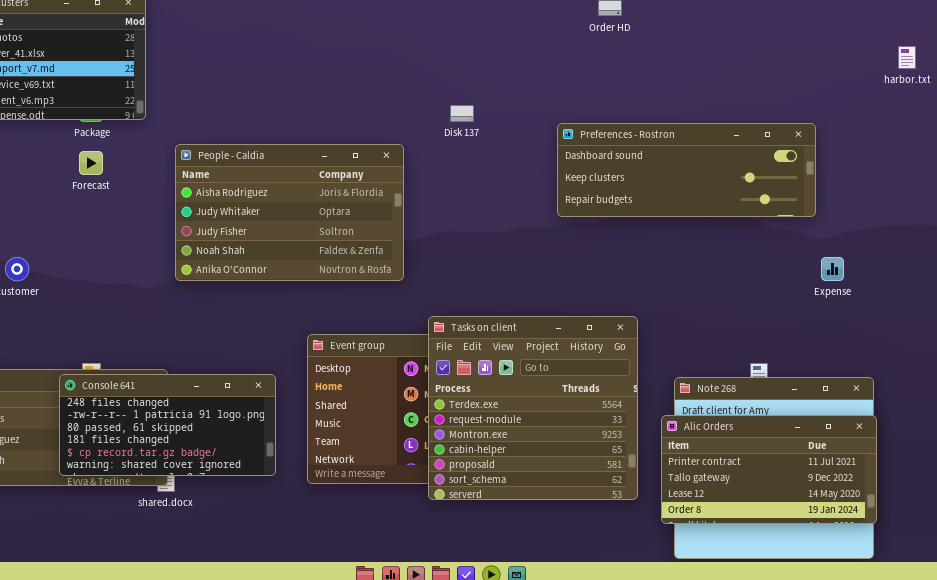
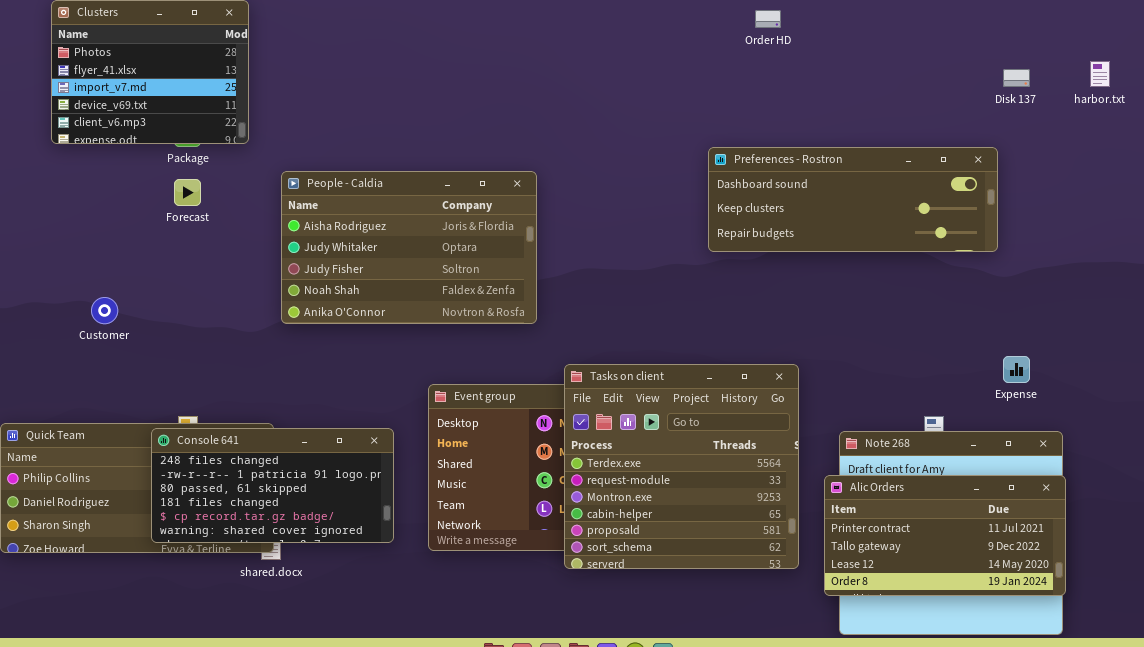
Disk 137: [450,105,474,122] -> [1003,69,1030,87], moved
Expense: [821,257,844,281] -> [1003,356,1030,383], moved

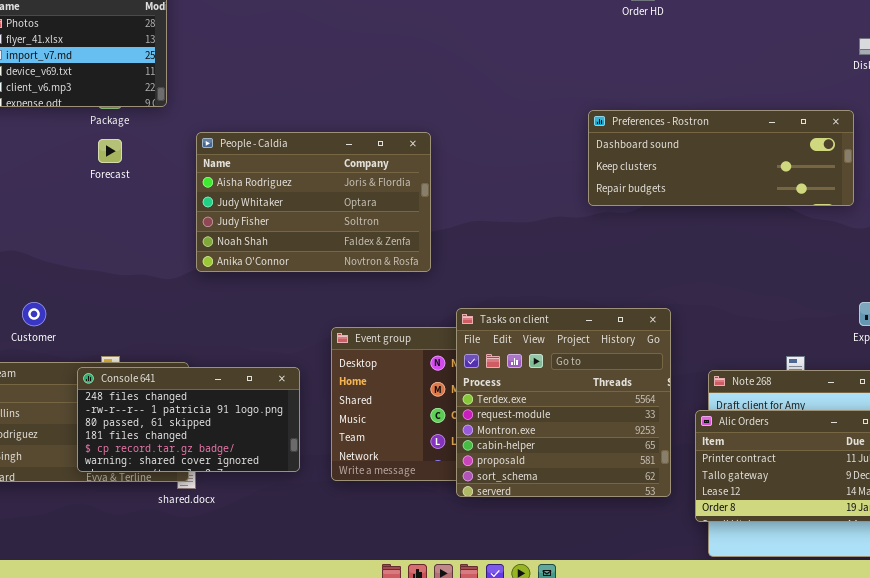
Customer: [91,297,118,324] -> [22,302,46,326], moved

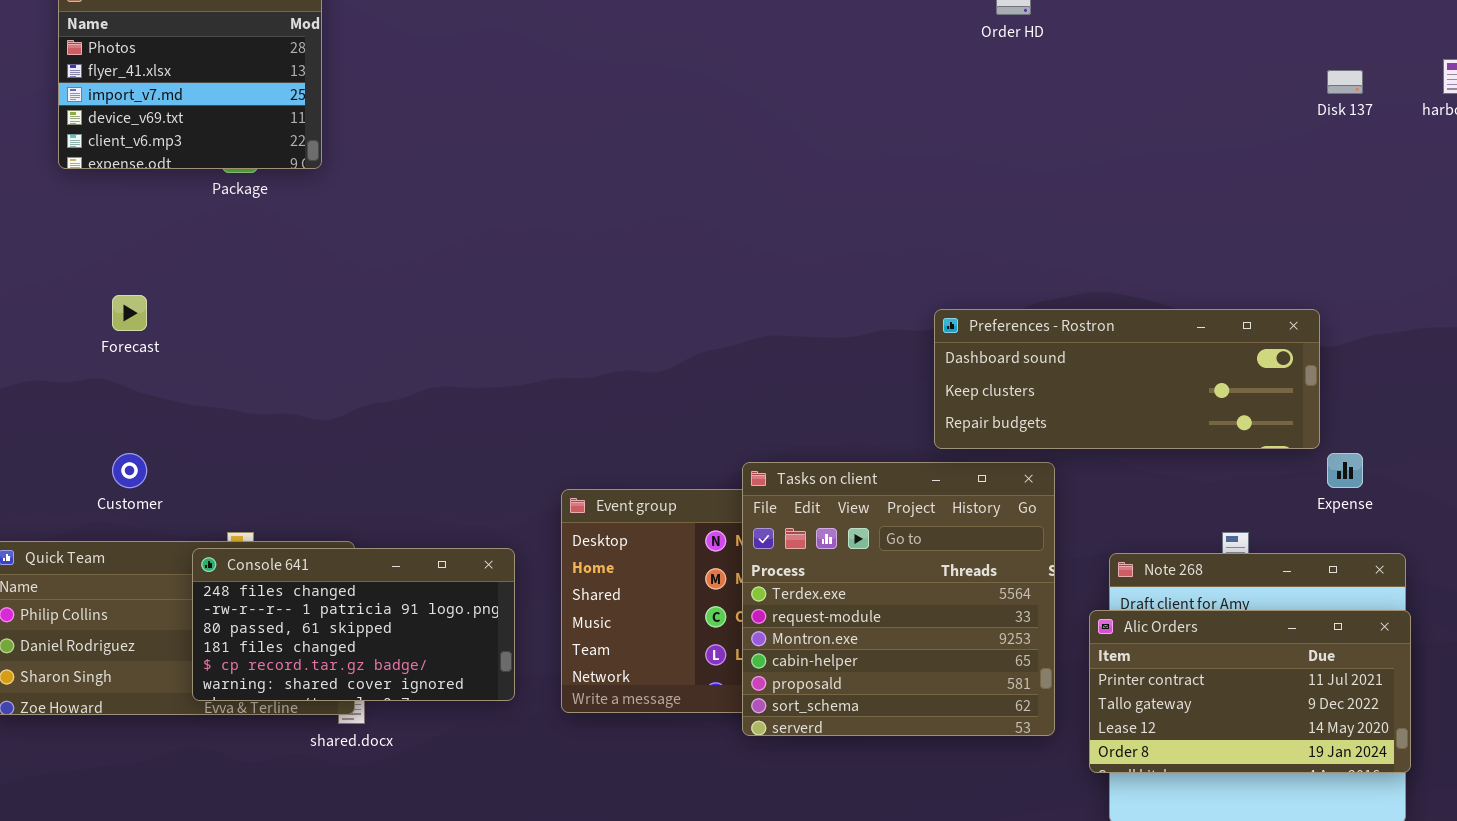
Preferences - Rostron: [588,110,854,206] -> [934,309,1320,449], moved
People - Caldia: [196,132,431,272] -> none, closed
Forecast: [98,139,122,163] -> [112,295,147,331], moved

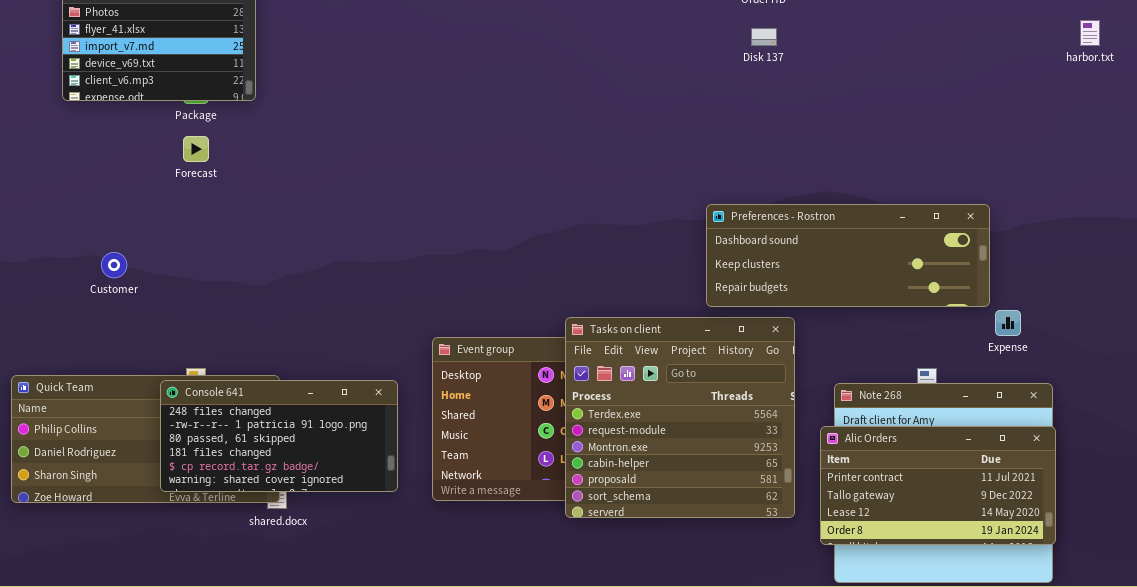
Disk 137: [1327,70,1363,94] -> [751,28,777,46], moved
Forecast: [112,295,147,331] -> [183,136,209,162], moved
Customer: [112,453,147,488] -> [101,252,127,278], moved

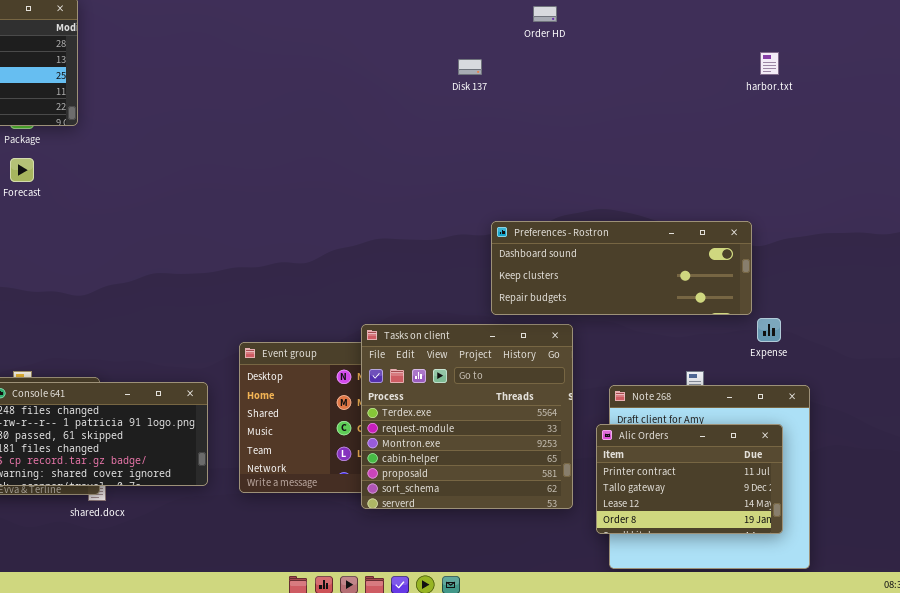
harbor.txt: [1080,20,1100,46] -> [760,52,779,75], moved
Disk 137: [751,28,777,46] -> [458,59,482,75], moved
Alic Orders: [820,426,1056,545] -> [596,424,783,534], resized

